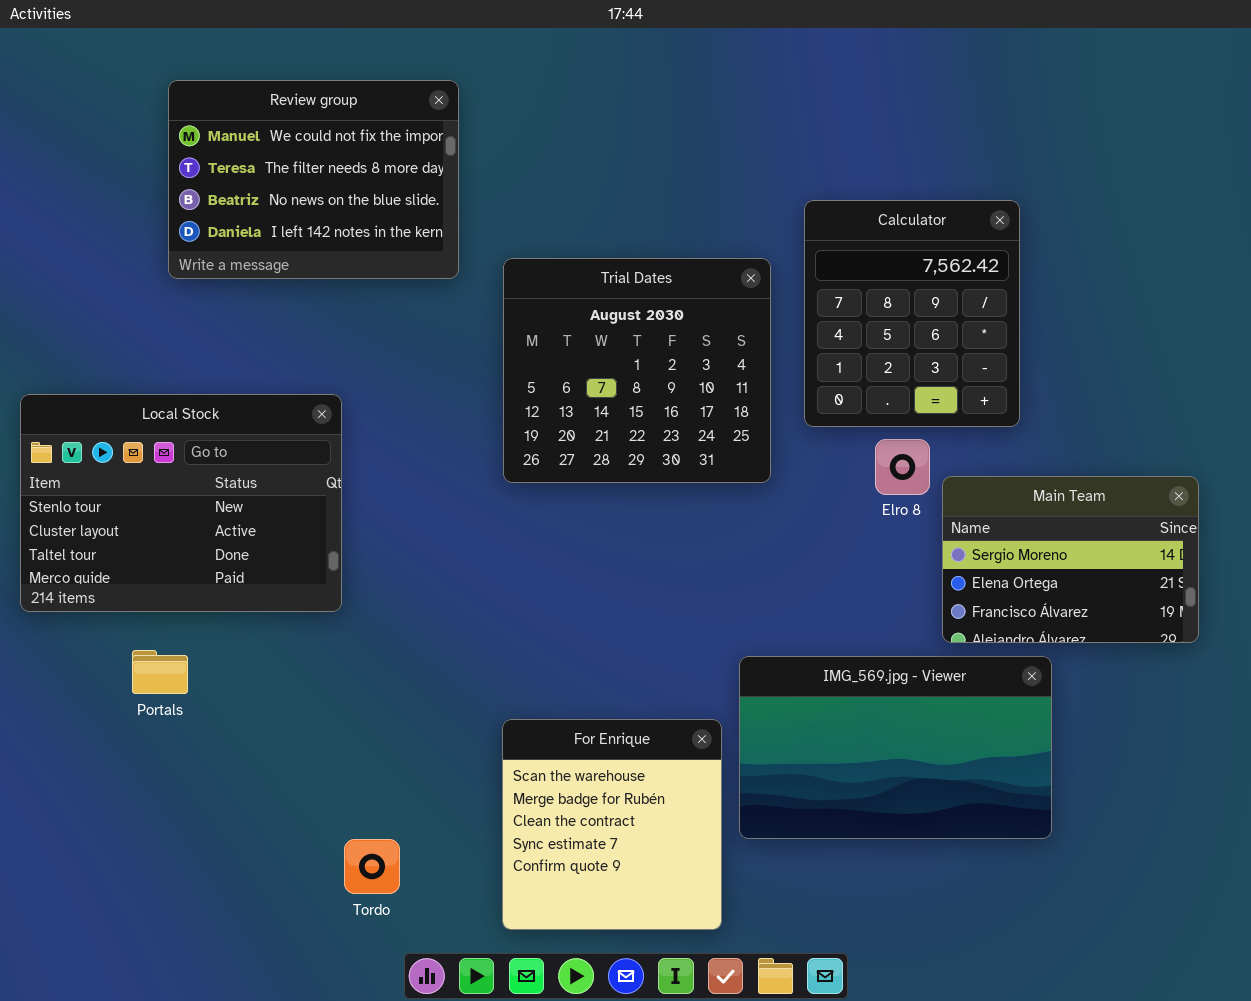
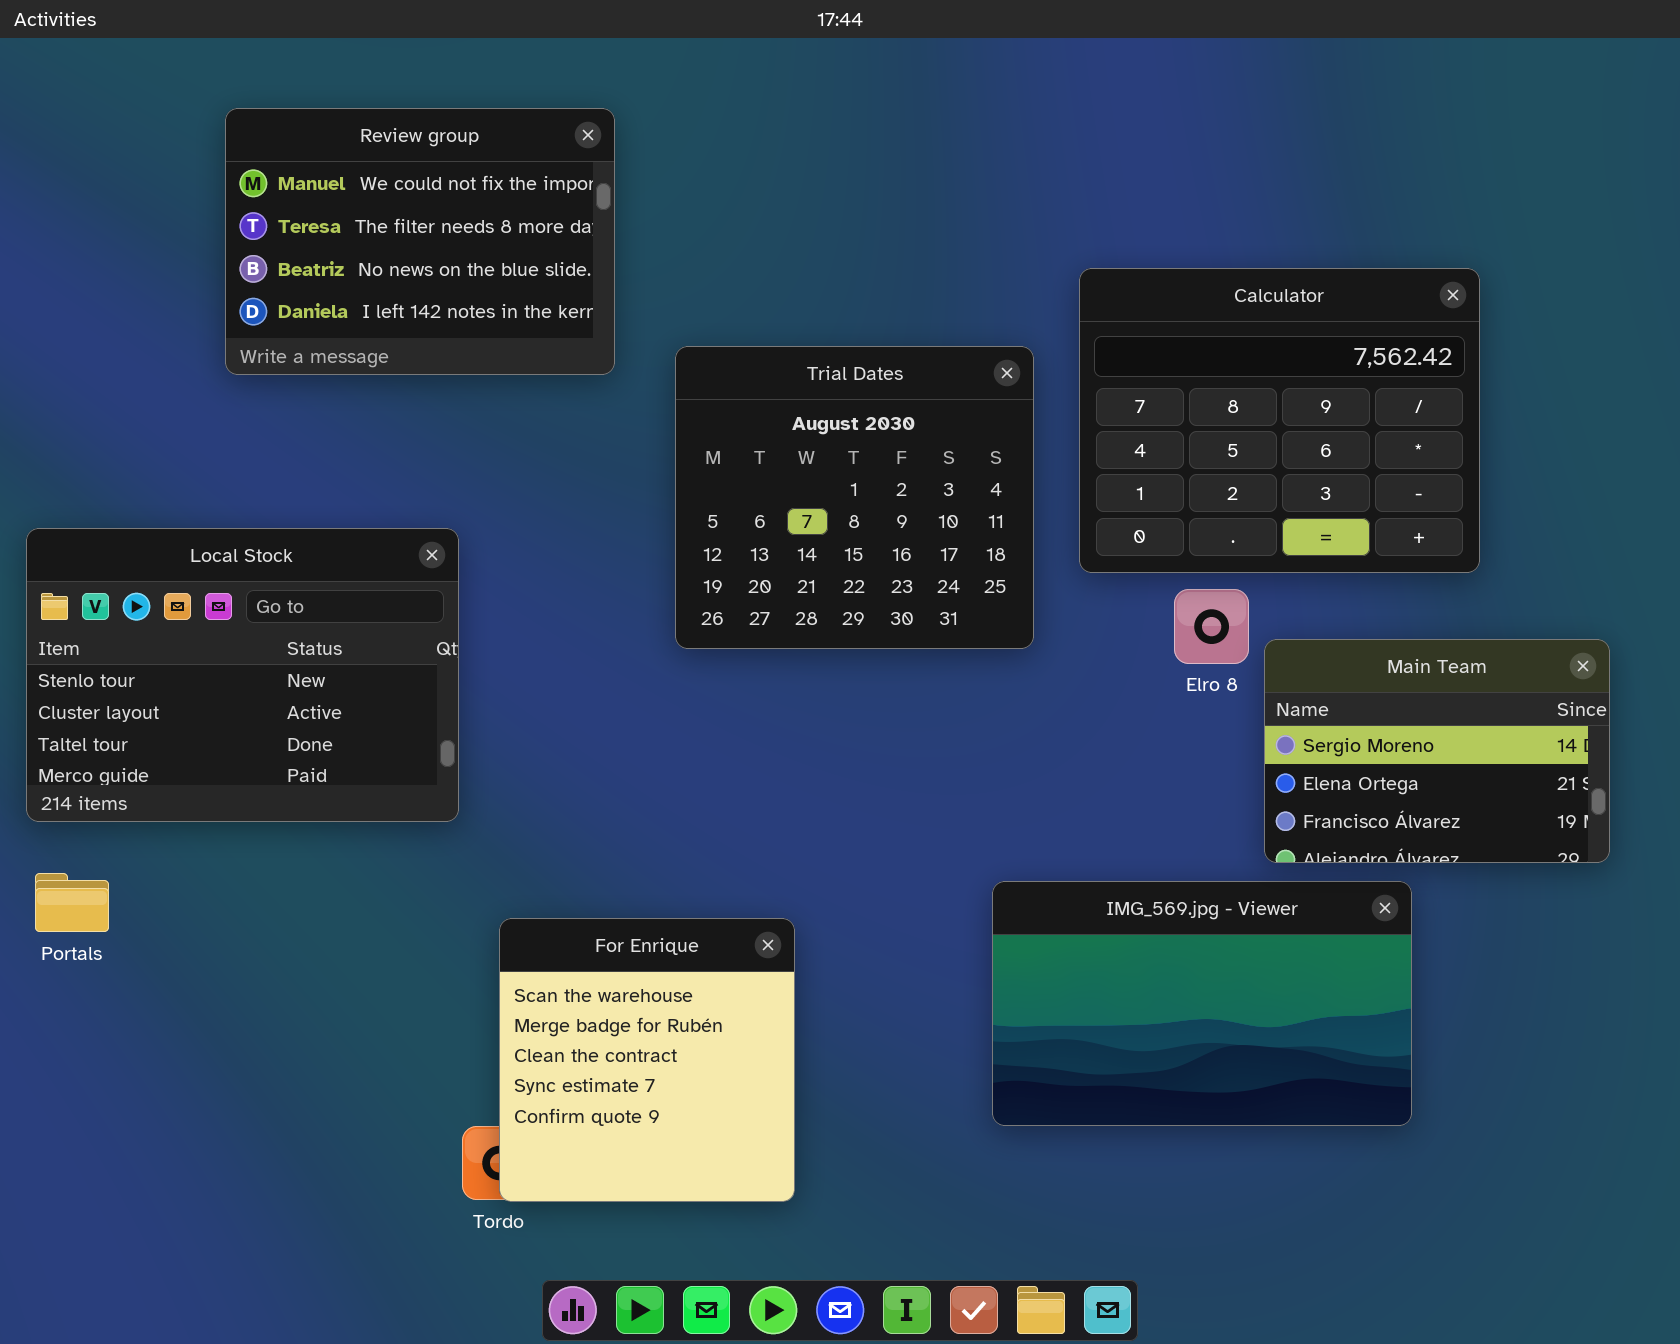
Calculator: [804,200,1020,427] -> [1079,268,1480,573], resized
Portals: [132,650,188,694] -> [35,873,109,932], moved
For Enrique: [502,719,722,930] -> [499,918,795,1202], moved

